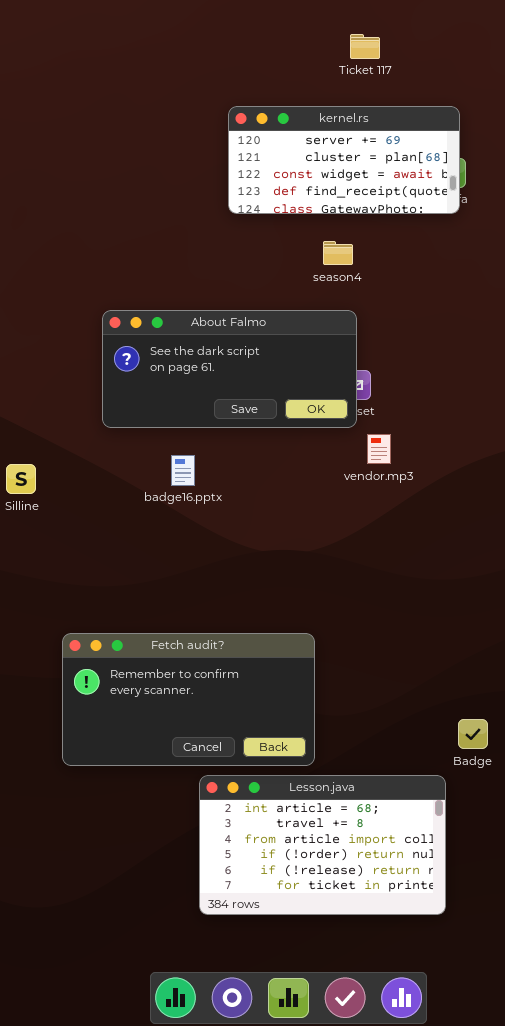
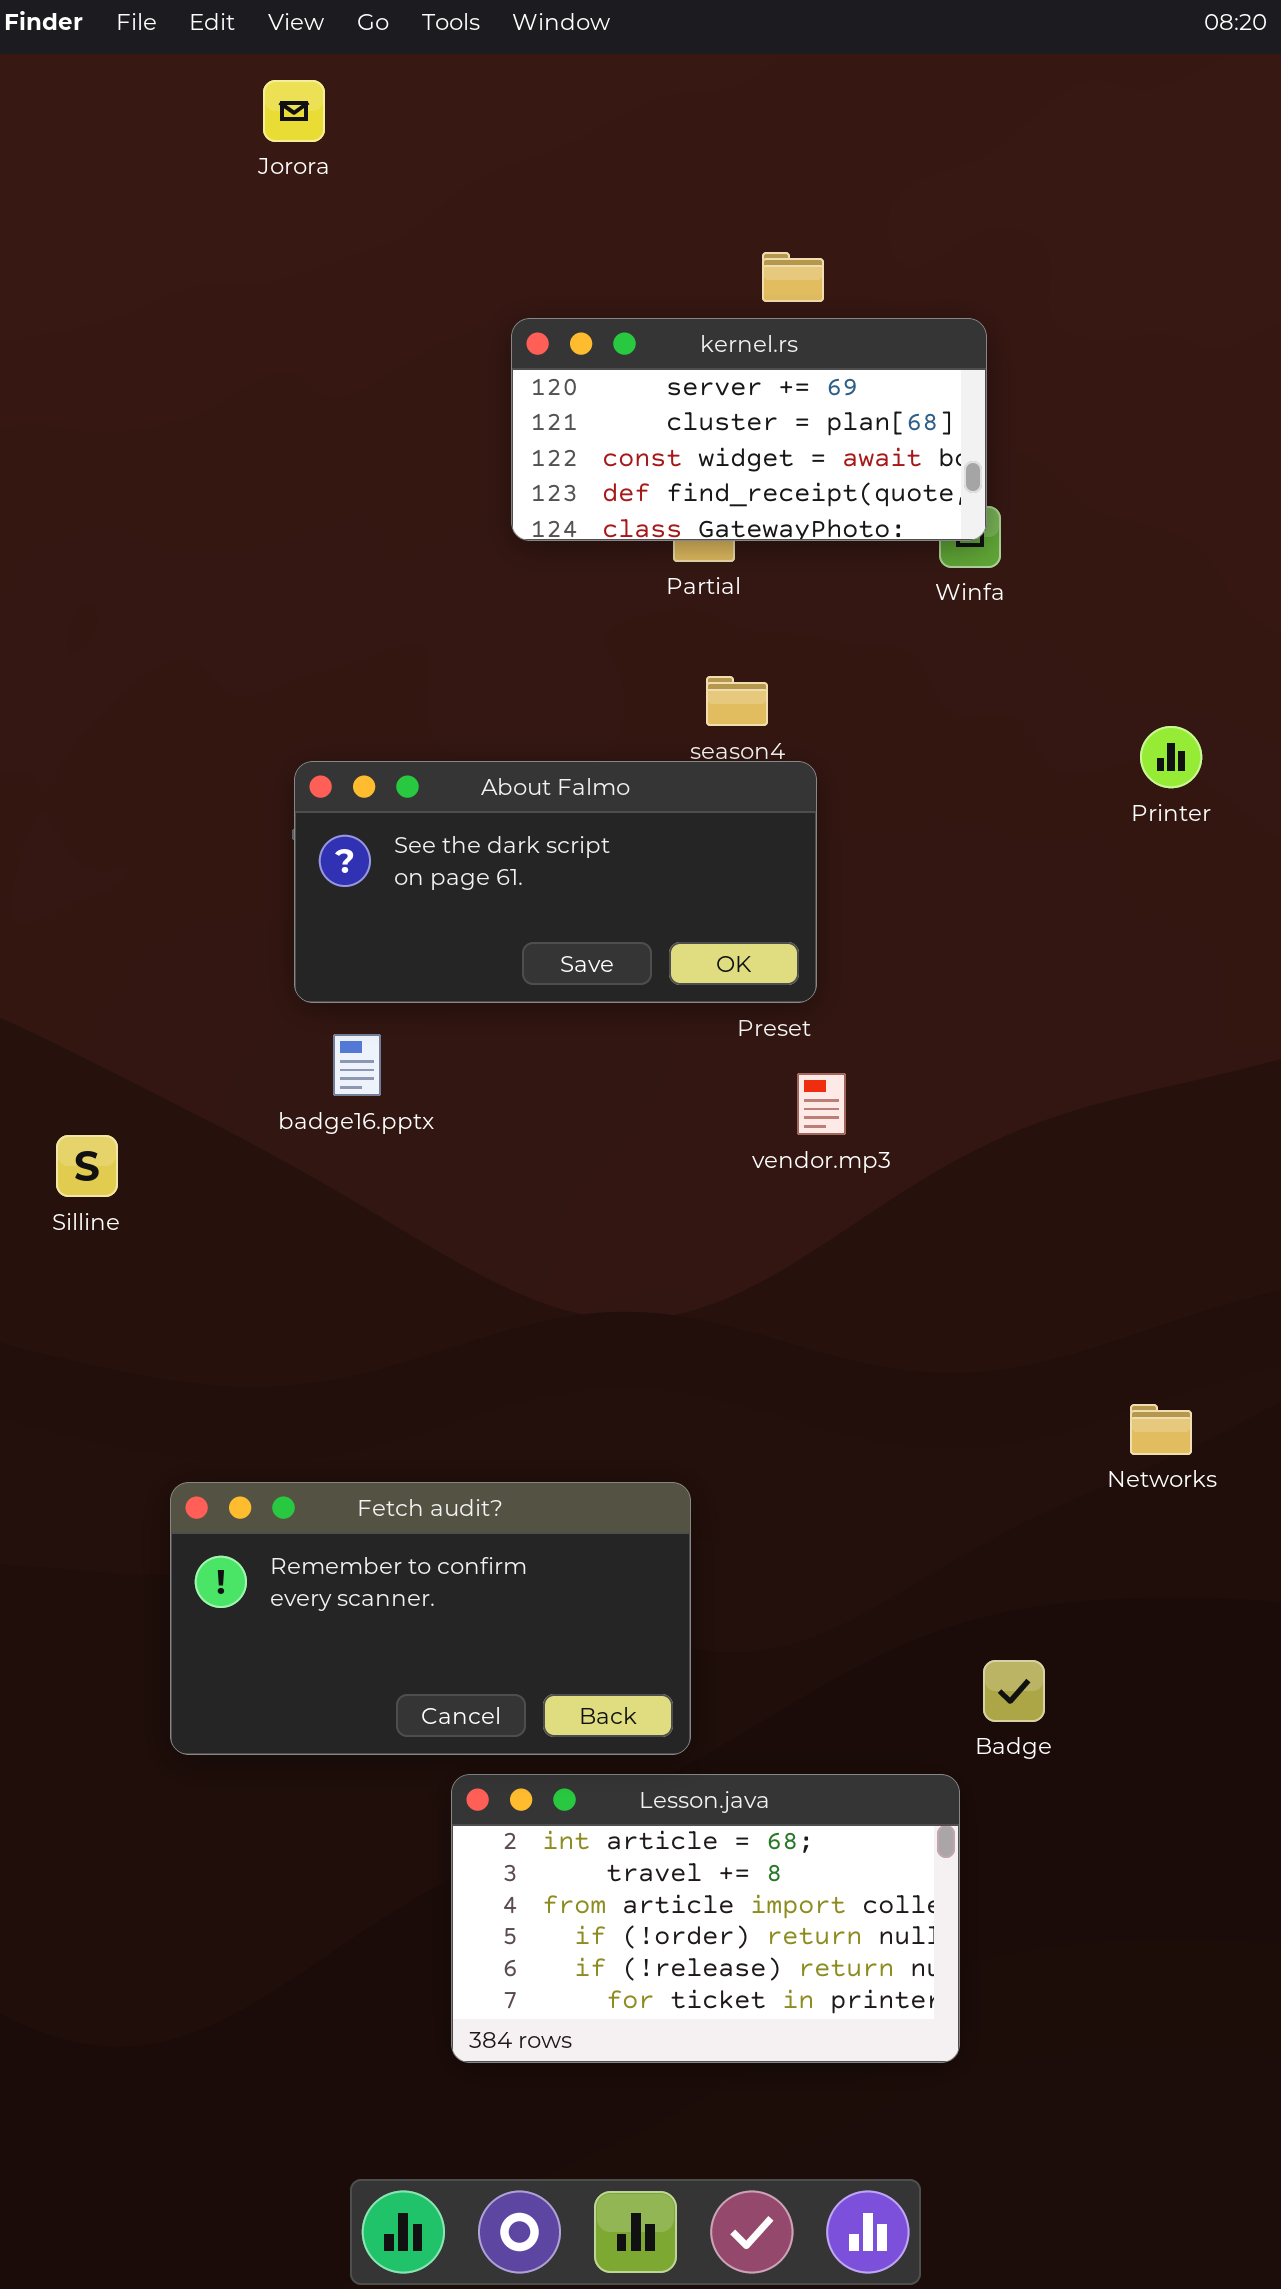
kernel.rs: [228,106,460,214] -> [511,318,987,541], moved
About Falmo: [102,310,357,428] -> [294,761,817,1003], moved
badge16.pptx: [171,455,195,486] -> [333,1034,381,1096], moved

